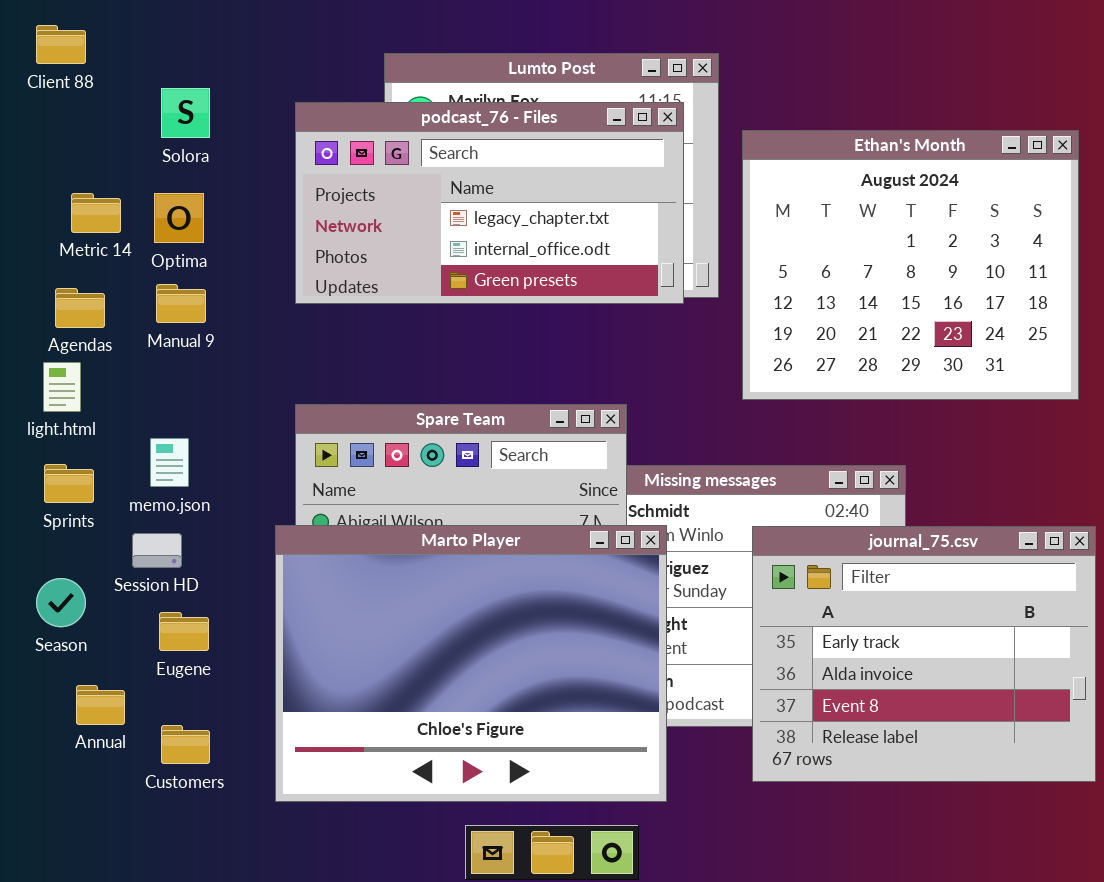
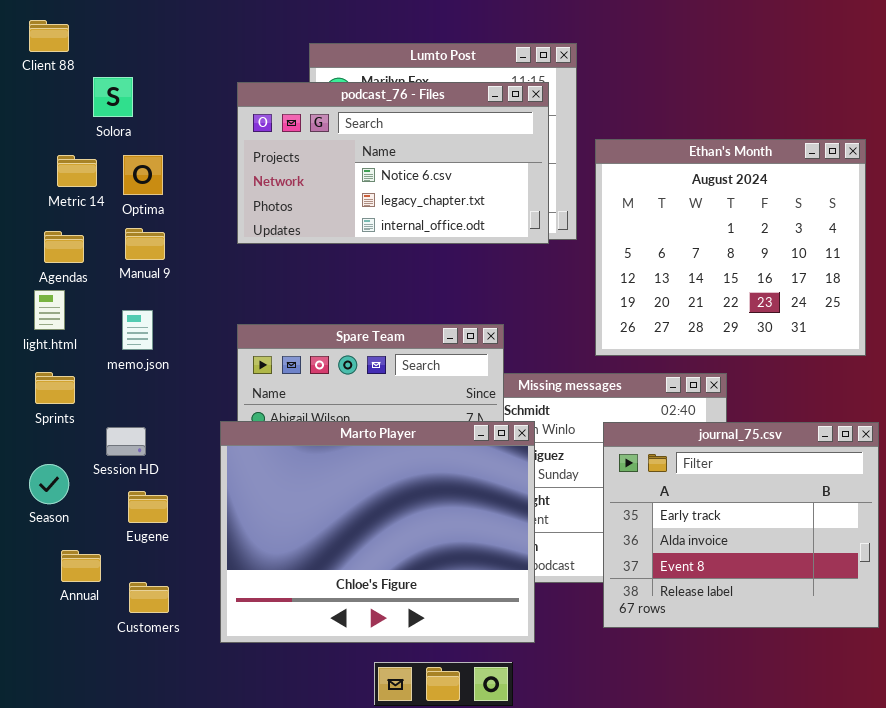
Solora: [161,88,210,138] -> [93,77,133,117], moved
podcast_76 - Files: [295,102,684,304] -> [237,82,549,244], scrolled up 1 row
Ethan's Month: [742,130,1079,400] -> [595,139,866,356], moved
memo.json: [150,438,189,487] -> [122,310,153,350], moved

